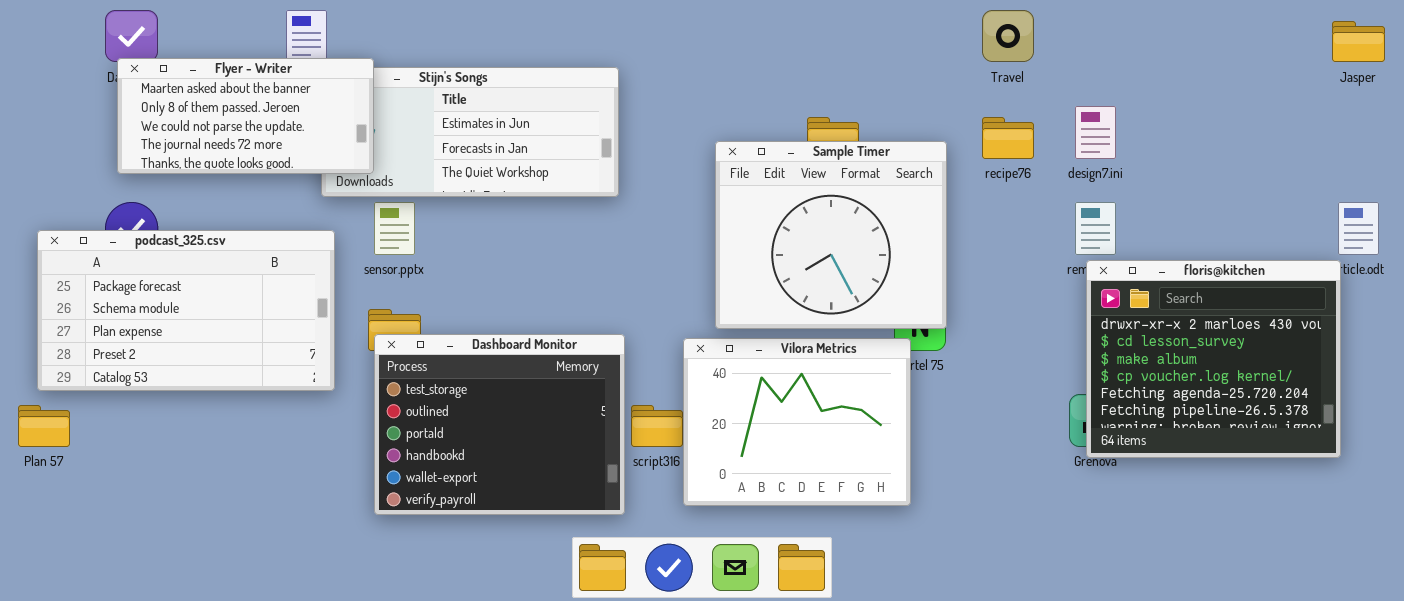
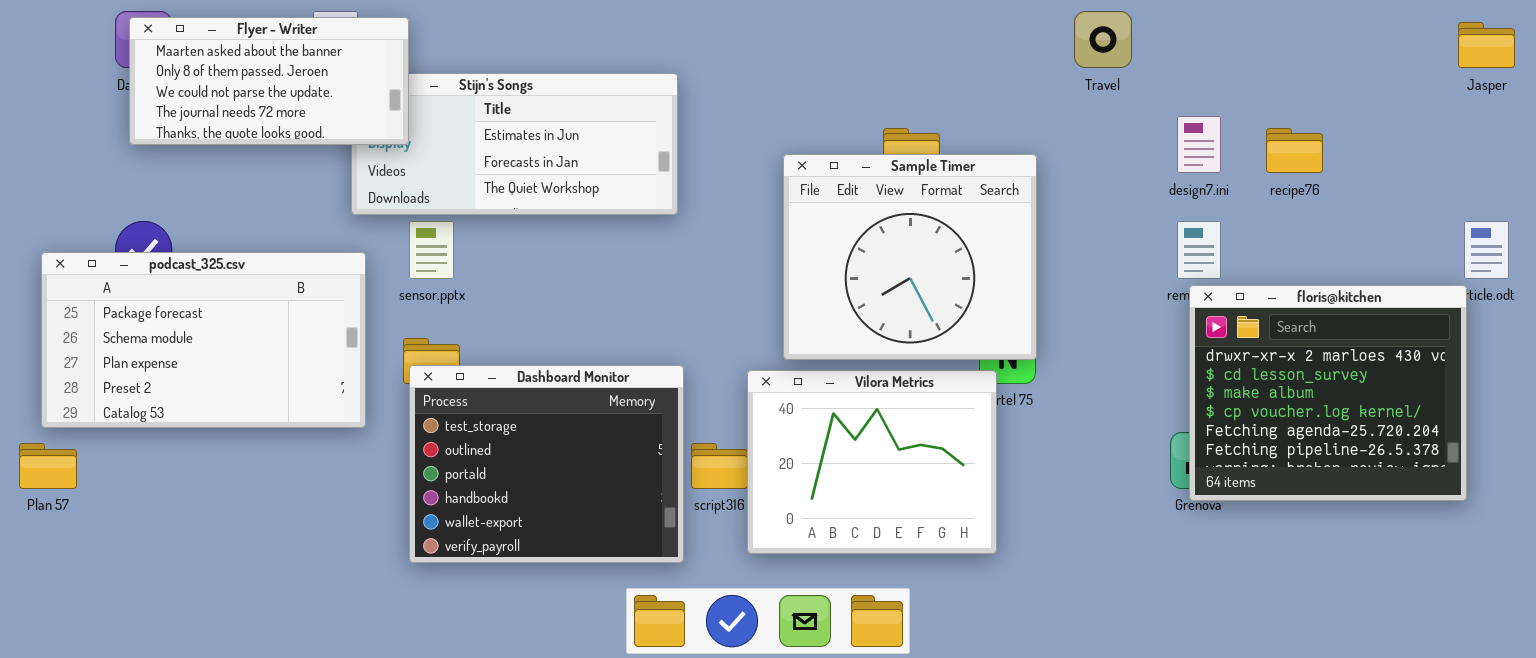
Flyer - Writer: [117,58,374,174] -> [129,17,409,145], moved
recipe76: [982,117,1034,159] -> [1266,128,1323,173], moved

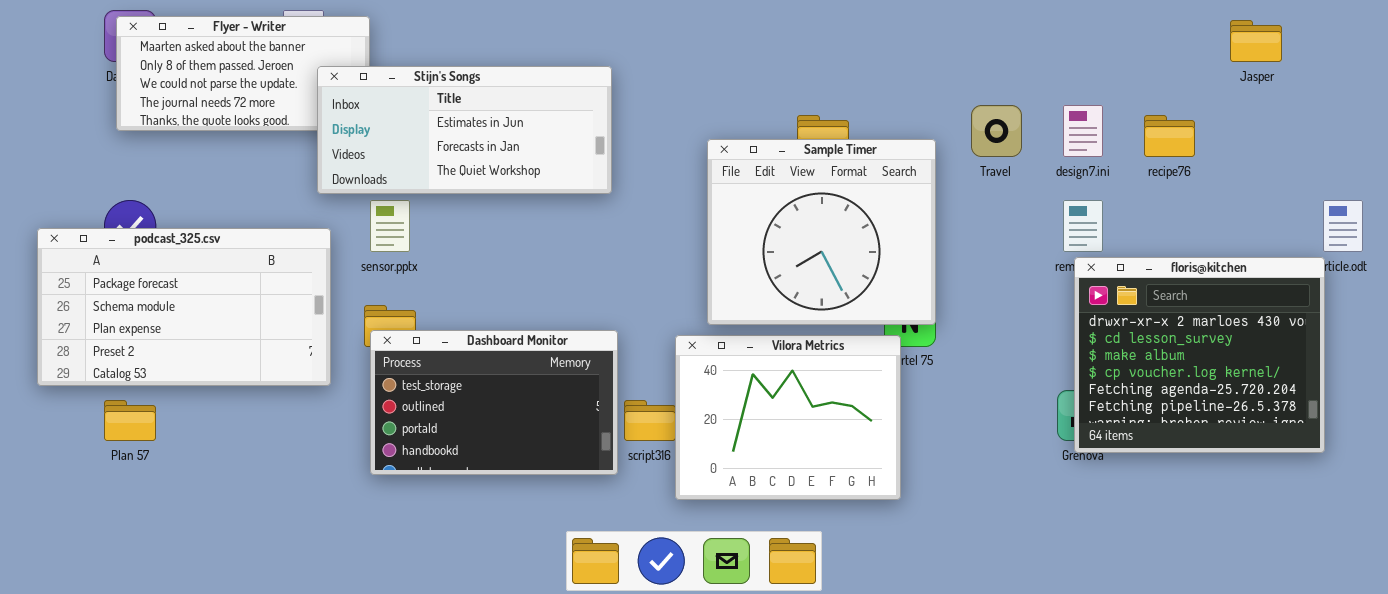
Travel: [1074,11,1132,68] -> [971,105,1022,157], moved
Jasper: [1458,22,1515,68] -> [1230,20,1282,62], moved
Stijn's Songs: [351,73,678,215] -> [317,66,612,194], raised
Dashboard Monitor: [409,365,684,563] -> [370,330,618,475], resized
Plan 57: [19,443,77,489] -> [104,400,156,441], moved

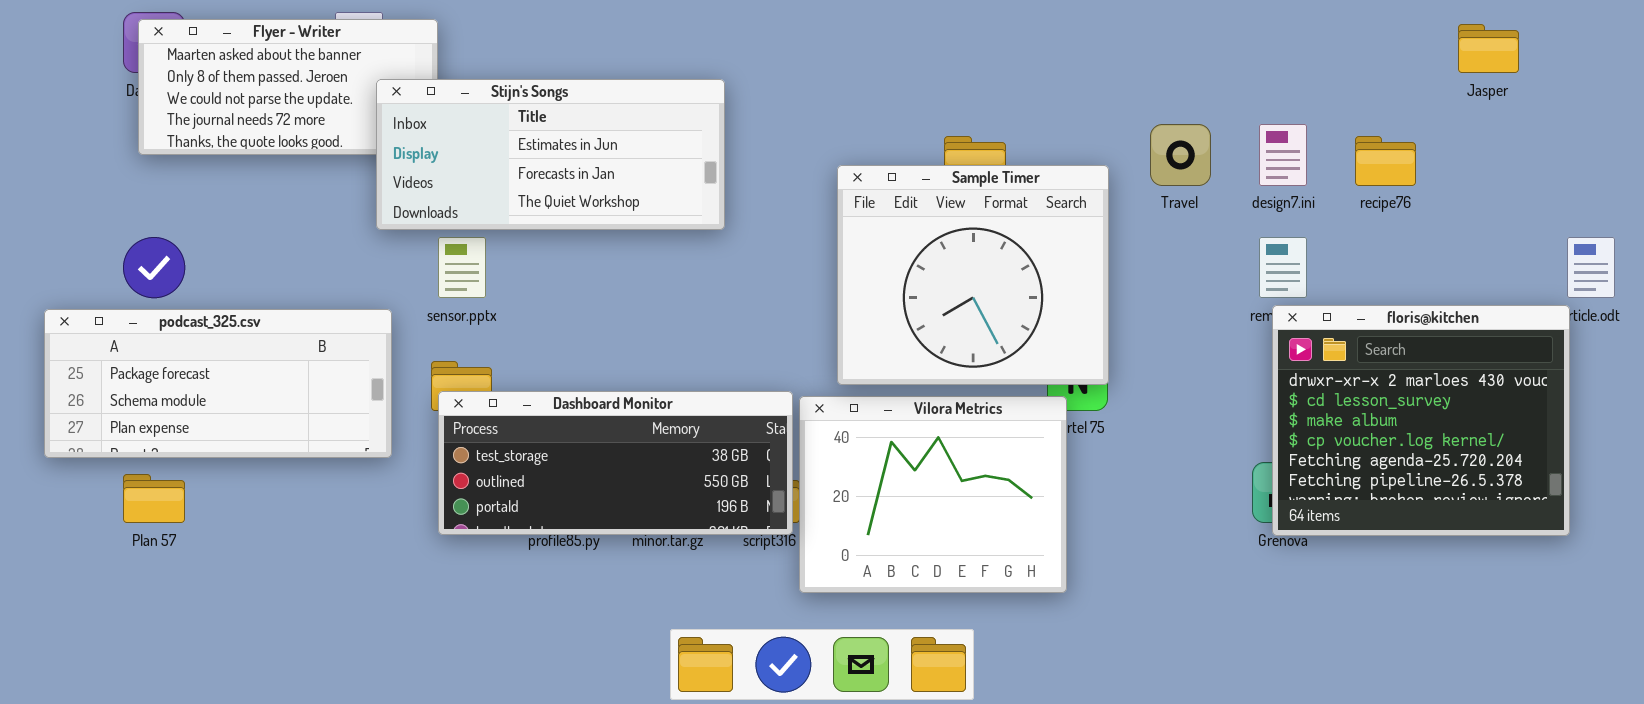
podcast_325.csv: [37,228,331,386] -> [44,309,392,458], resized
Dashboard Monitor: [370,330,618,475] -> [438,391,793,535], resized

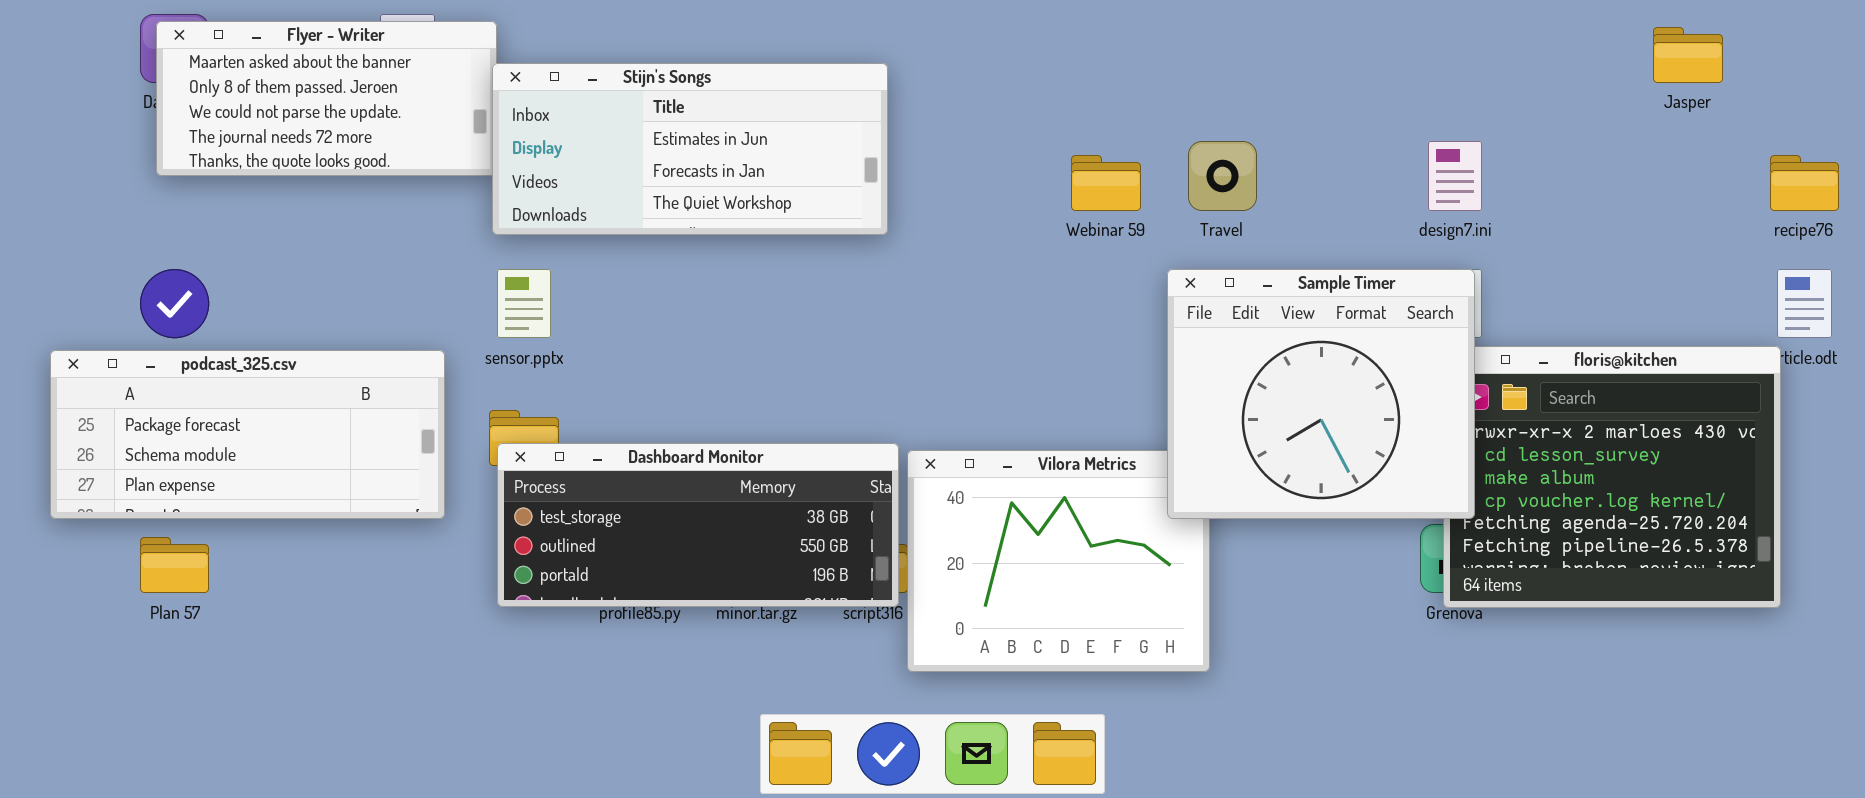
Stijn's Songs: [376,79,725,230] -> [492,63,888,235], moved
Travel: [1150,124,1211,186] -> [1188,141,1257,211], moved
recipe76: [1355,136,1416,186] -> [1770,155,1839,211], moved
Sample Timer: [837,165,1109,385] -> [1167,269,1475,519], moved

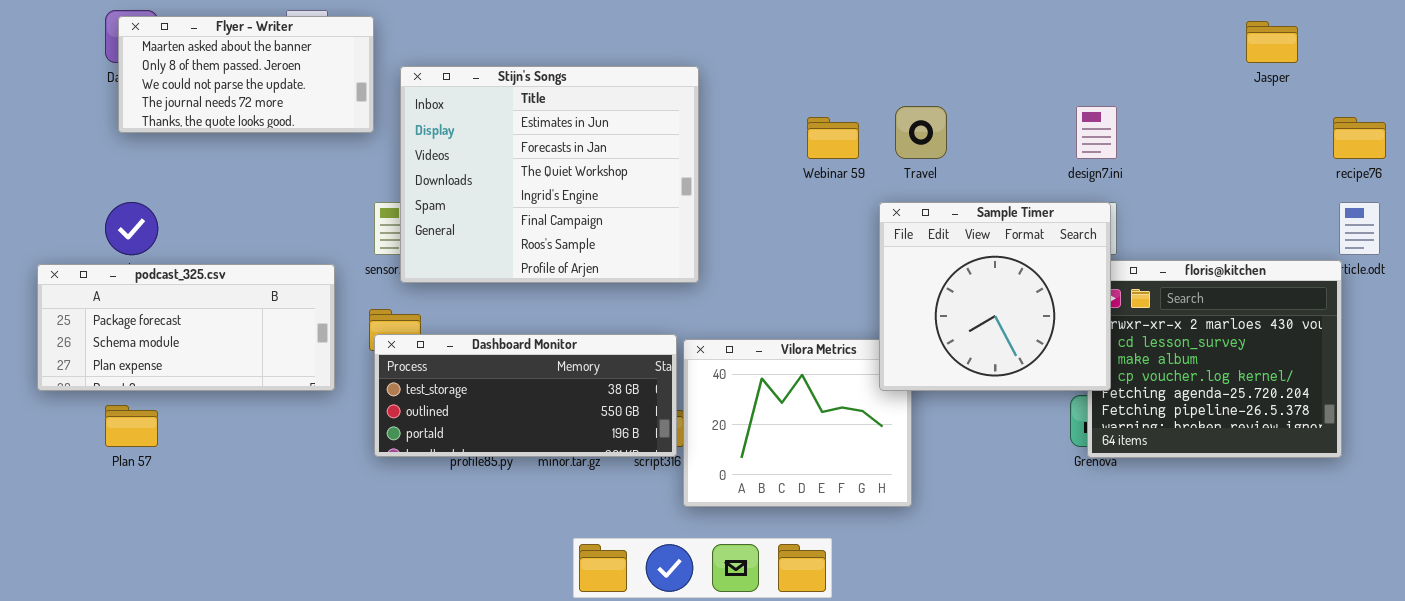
Stijn's Songs: [492,63,888,235] -> [400,66,699,283], moved, resized

